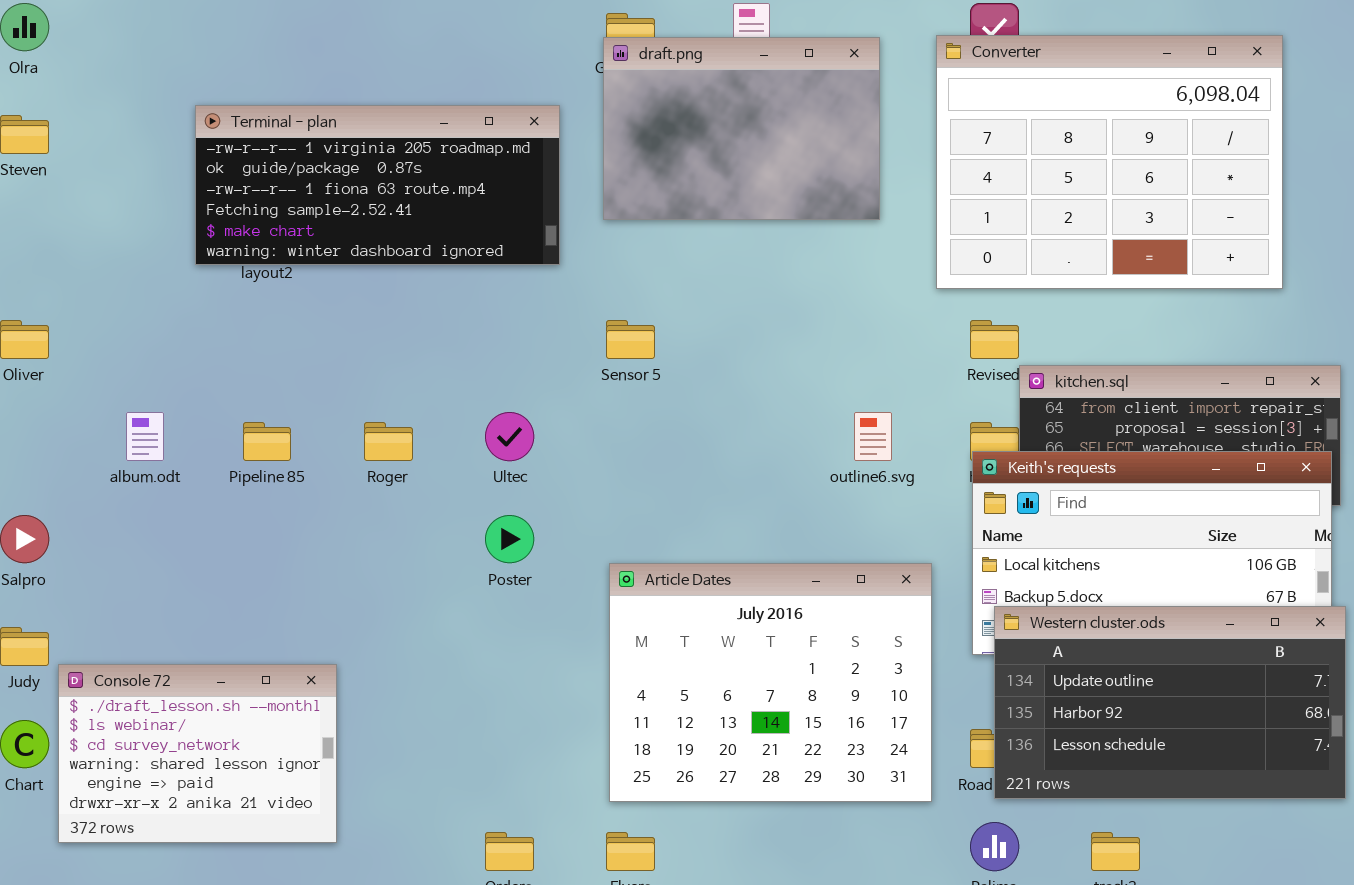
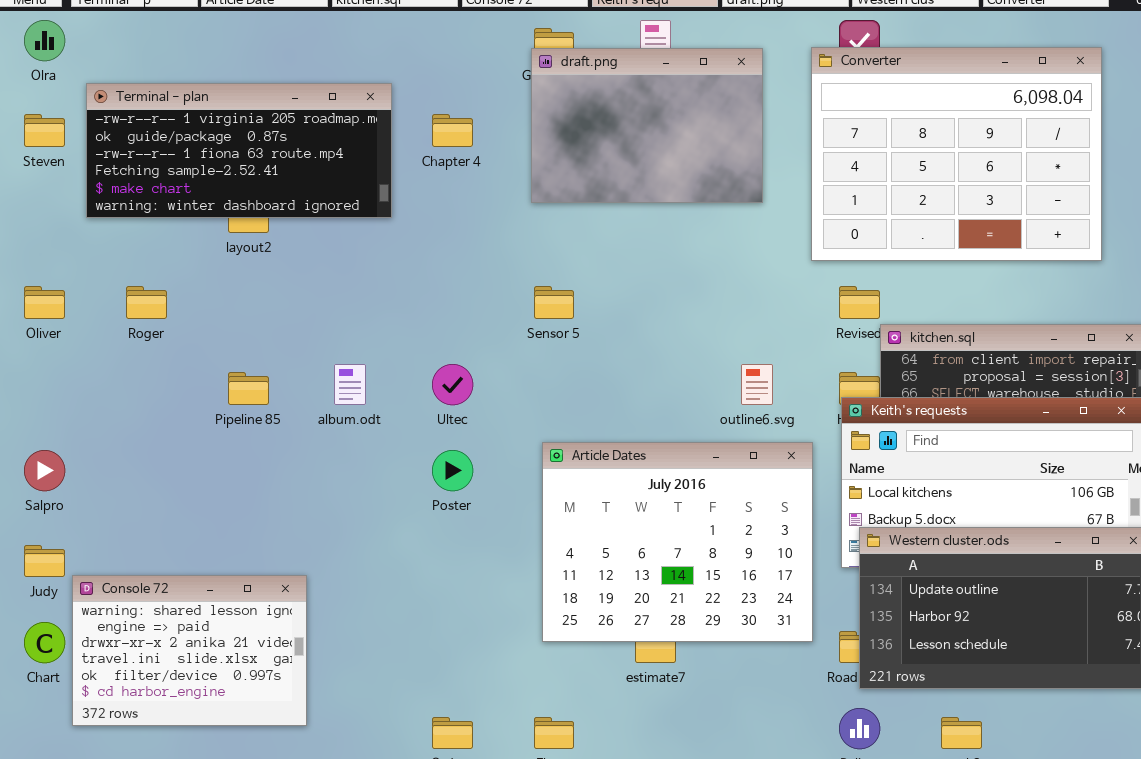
Terminal - plan: [195,105,560,265] -> [86,83,392,218], moved
album.odt: [126,412,164,461] -> [334,364,366,405], moved
Roger: [364,422,413,461] -> [126,286,167,319], moved
Article Dates: [609,563,932,802] -> [542,442,813,642], moved
Console 72: [58,664,337,843] -> [72,575,307,726], scrolled down 3 rows

